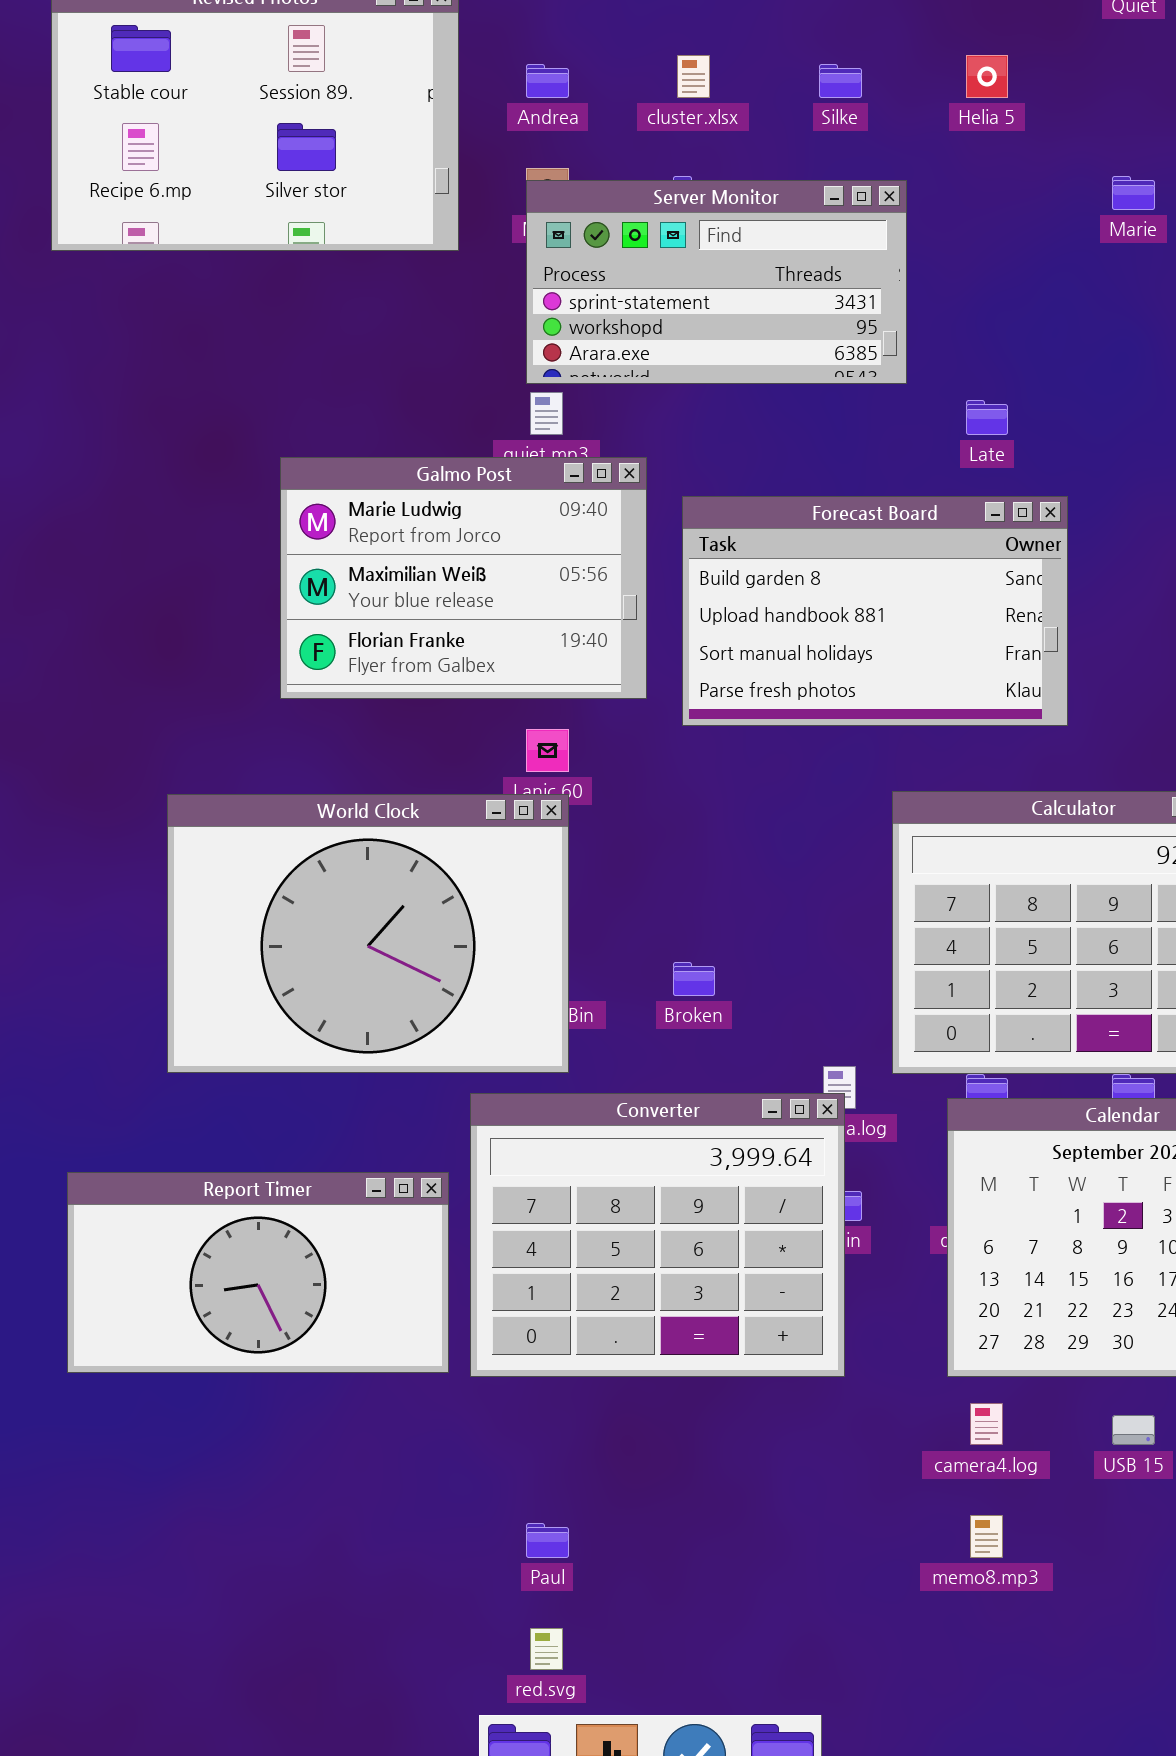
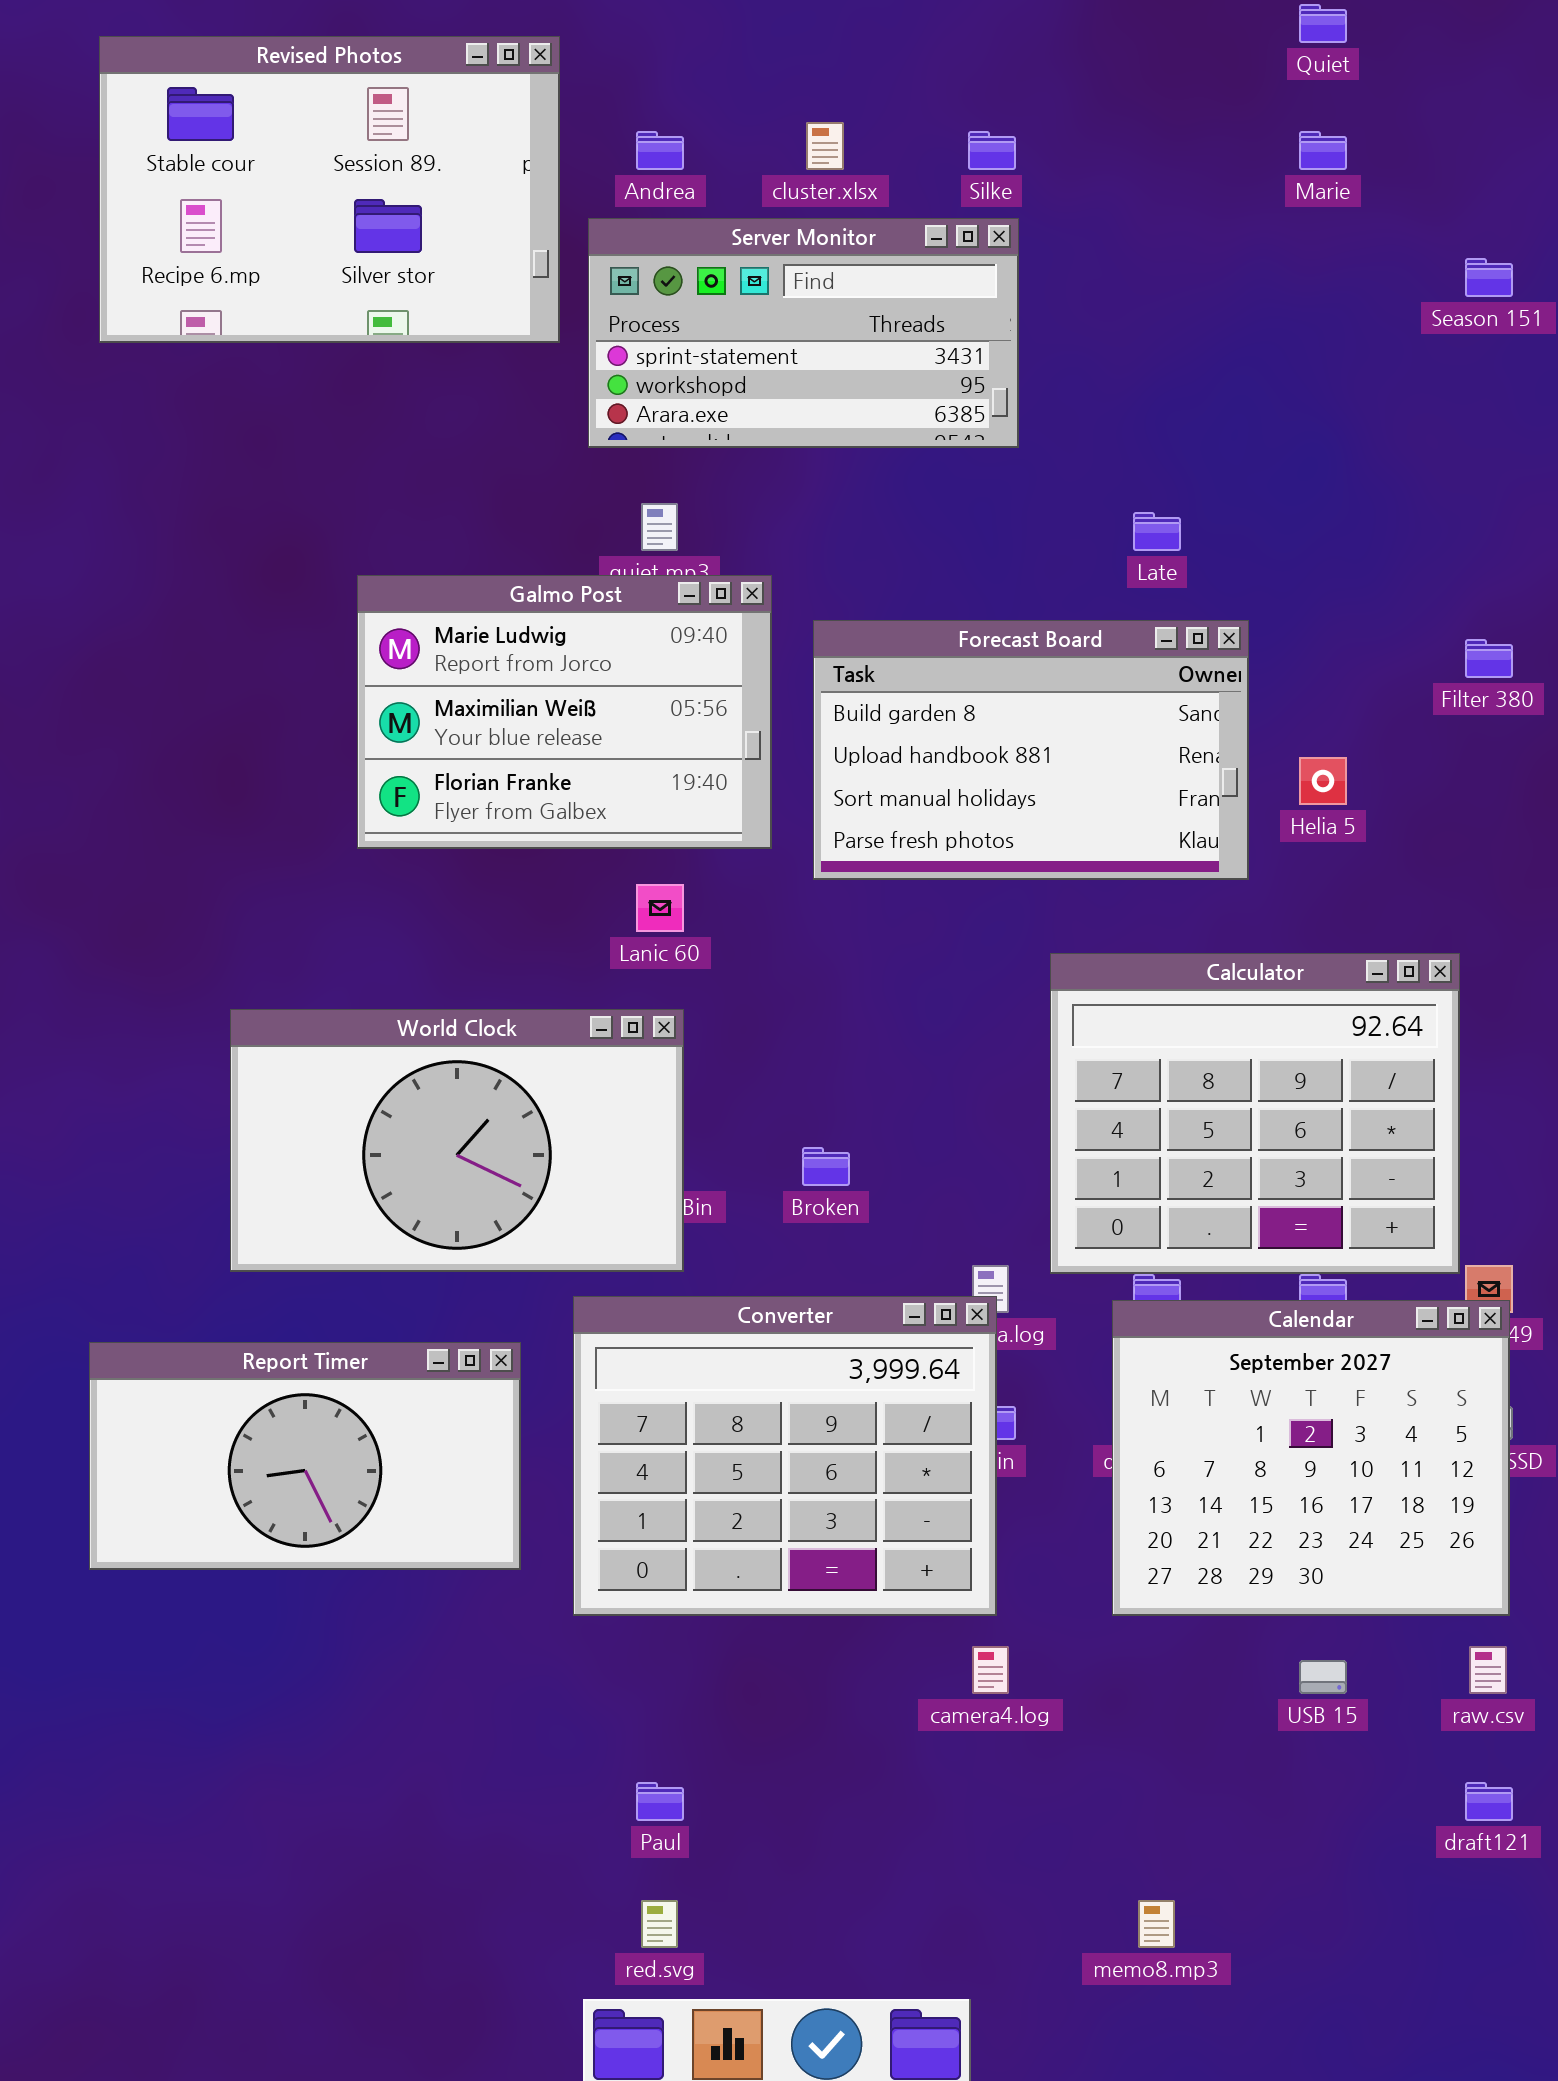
Helia 5: [966,55,1008,98] -> [1299,757,1347,805], moved
Marie: [1112,176,1155,210] -> [1299,131,1347,170], moved
Server Monitor: [526,180,907,384] -> [588,218,1019,448], moved
World Clock: [167,794,569,1073] -> [230,1009,684,1272], resized
Report Timer: [67,1172,449,1373] -> [89,1342,521,1570], moved
camera4.log: [970,1403,1003,1445] -> [972,1646,1009,1694], moved
memo8.mp3: [970,1515,1003,1558] -> [1138,1900,1175,1948], moved

